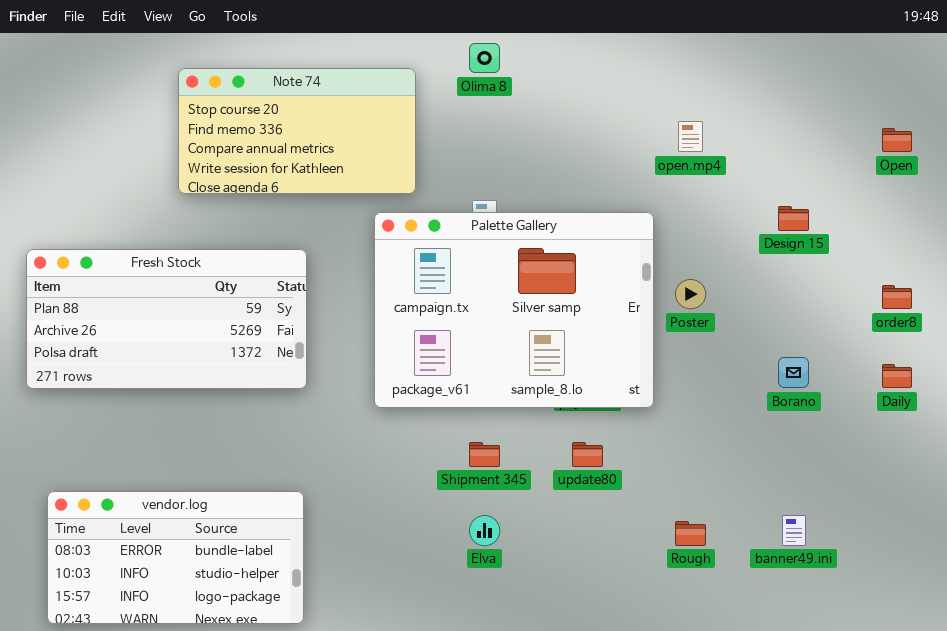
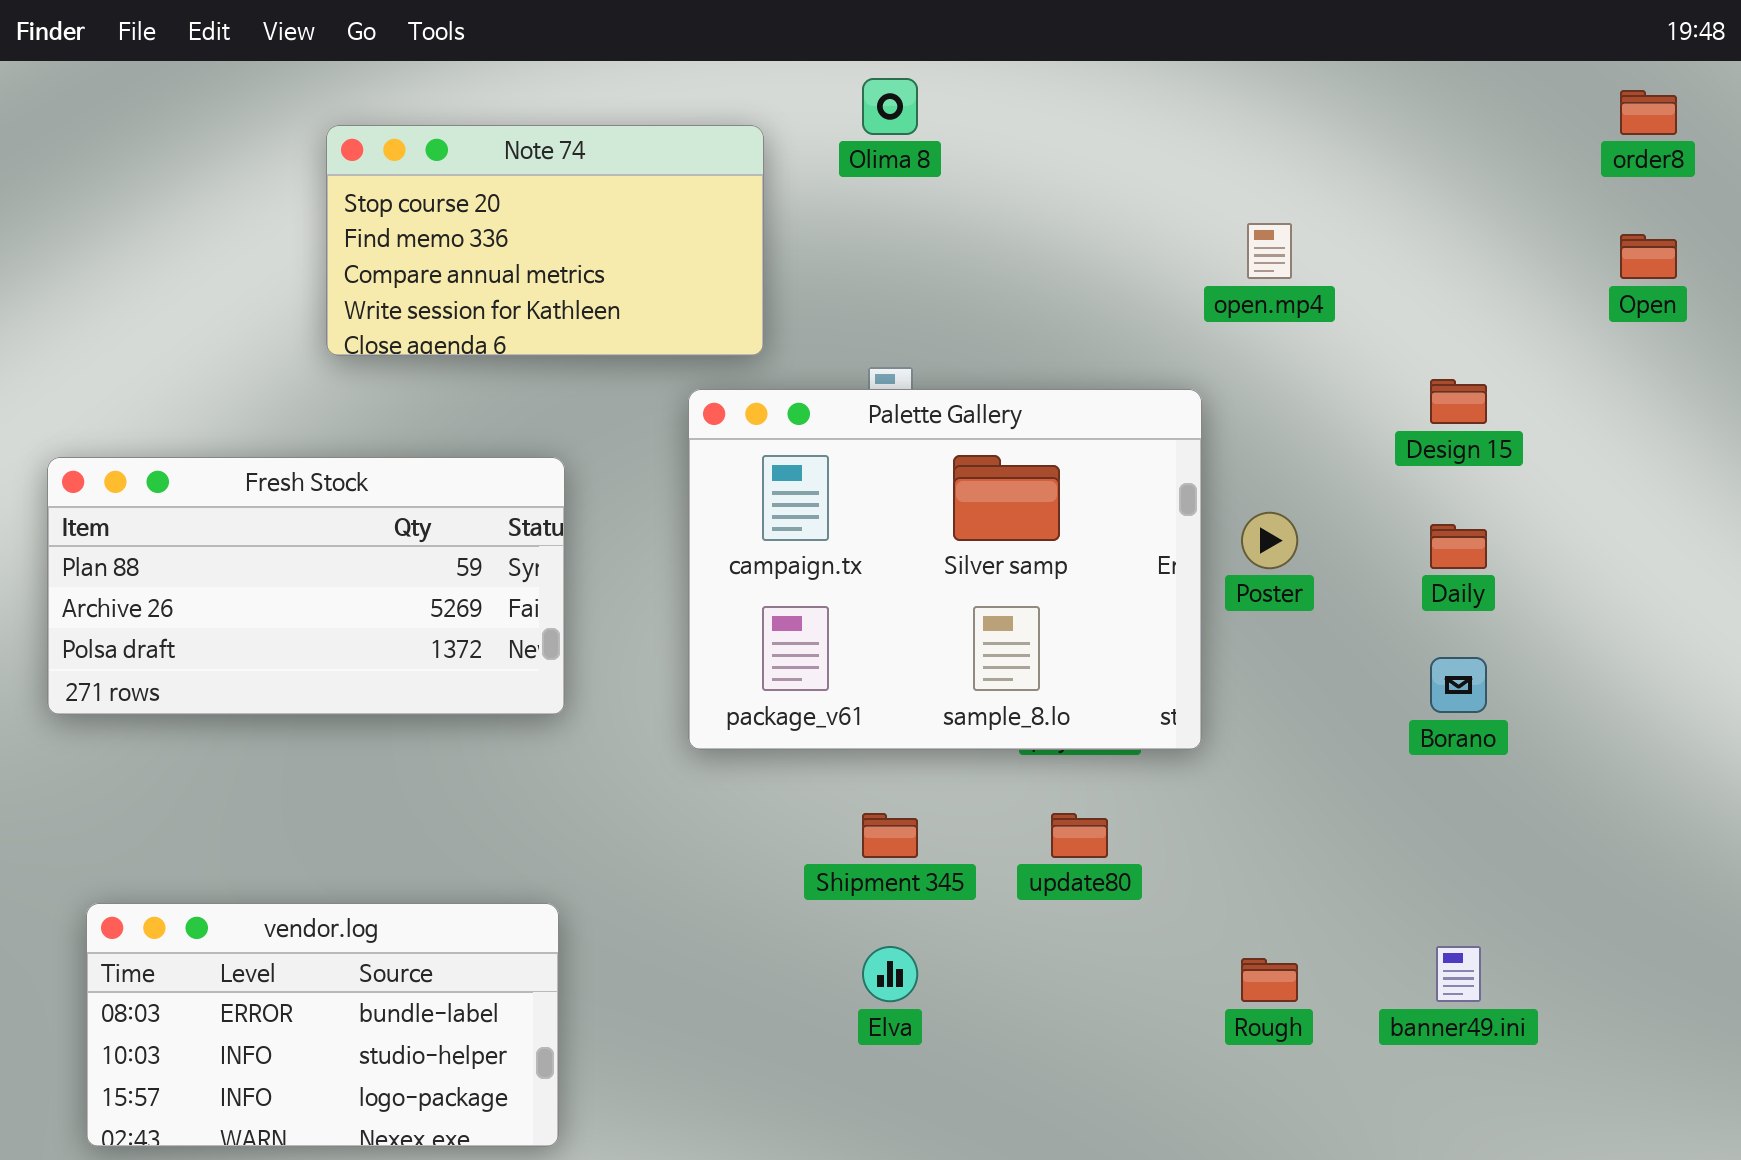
order8: [882,285,912,309] -> [1620,90,1677,135], moved
Daily: [882,364,912,388] -> [1430,524,1487,569], moved

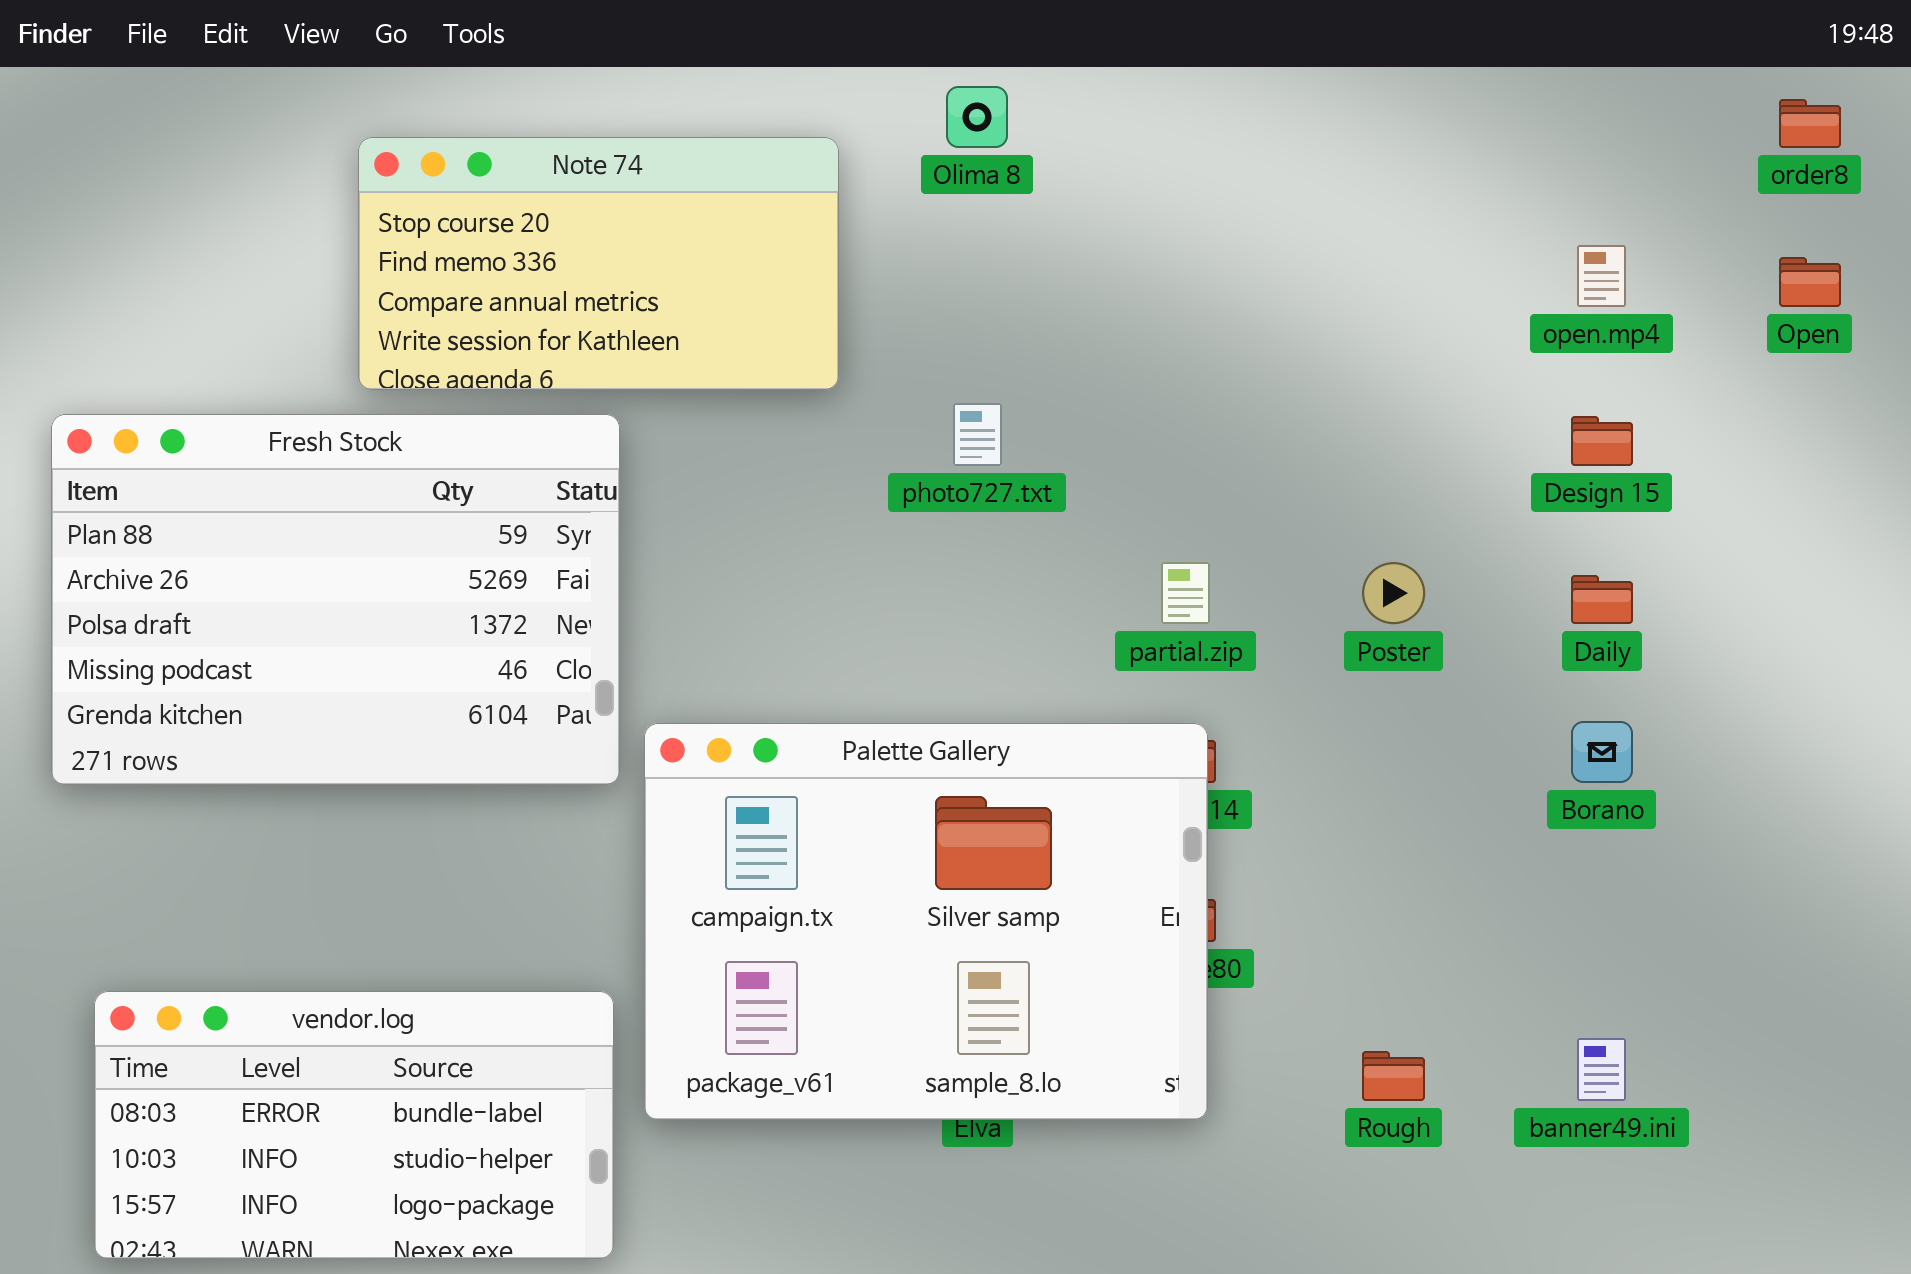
open.mp4: [1247,223,1292,279] -> [1577,245,1626,307], moved
Palette Gallery: [688,389,1202,750] -> [644,723,1208,1120], moved
Fresh Stock: [47,457,565,715] -> [51,414,620,785], resized

